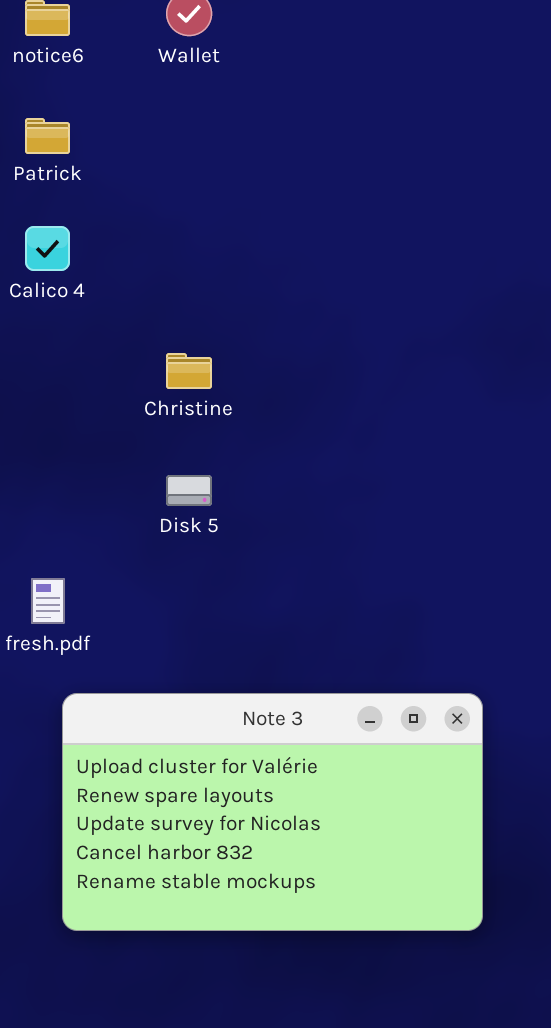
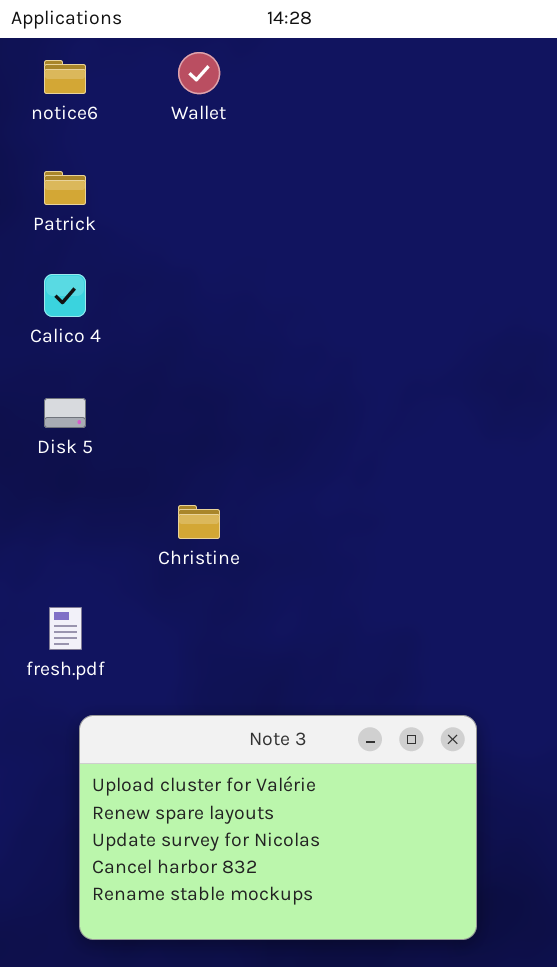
Christine: [166,353,212,389] -> [178,505,220,539], moved
Disk 5: [166,475,212,506] -> [44,398,86,428], moved

